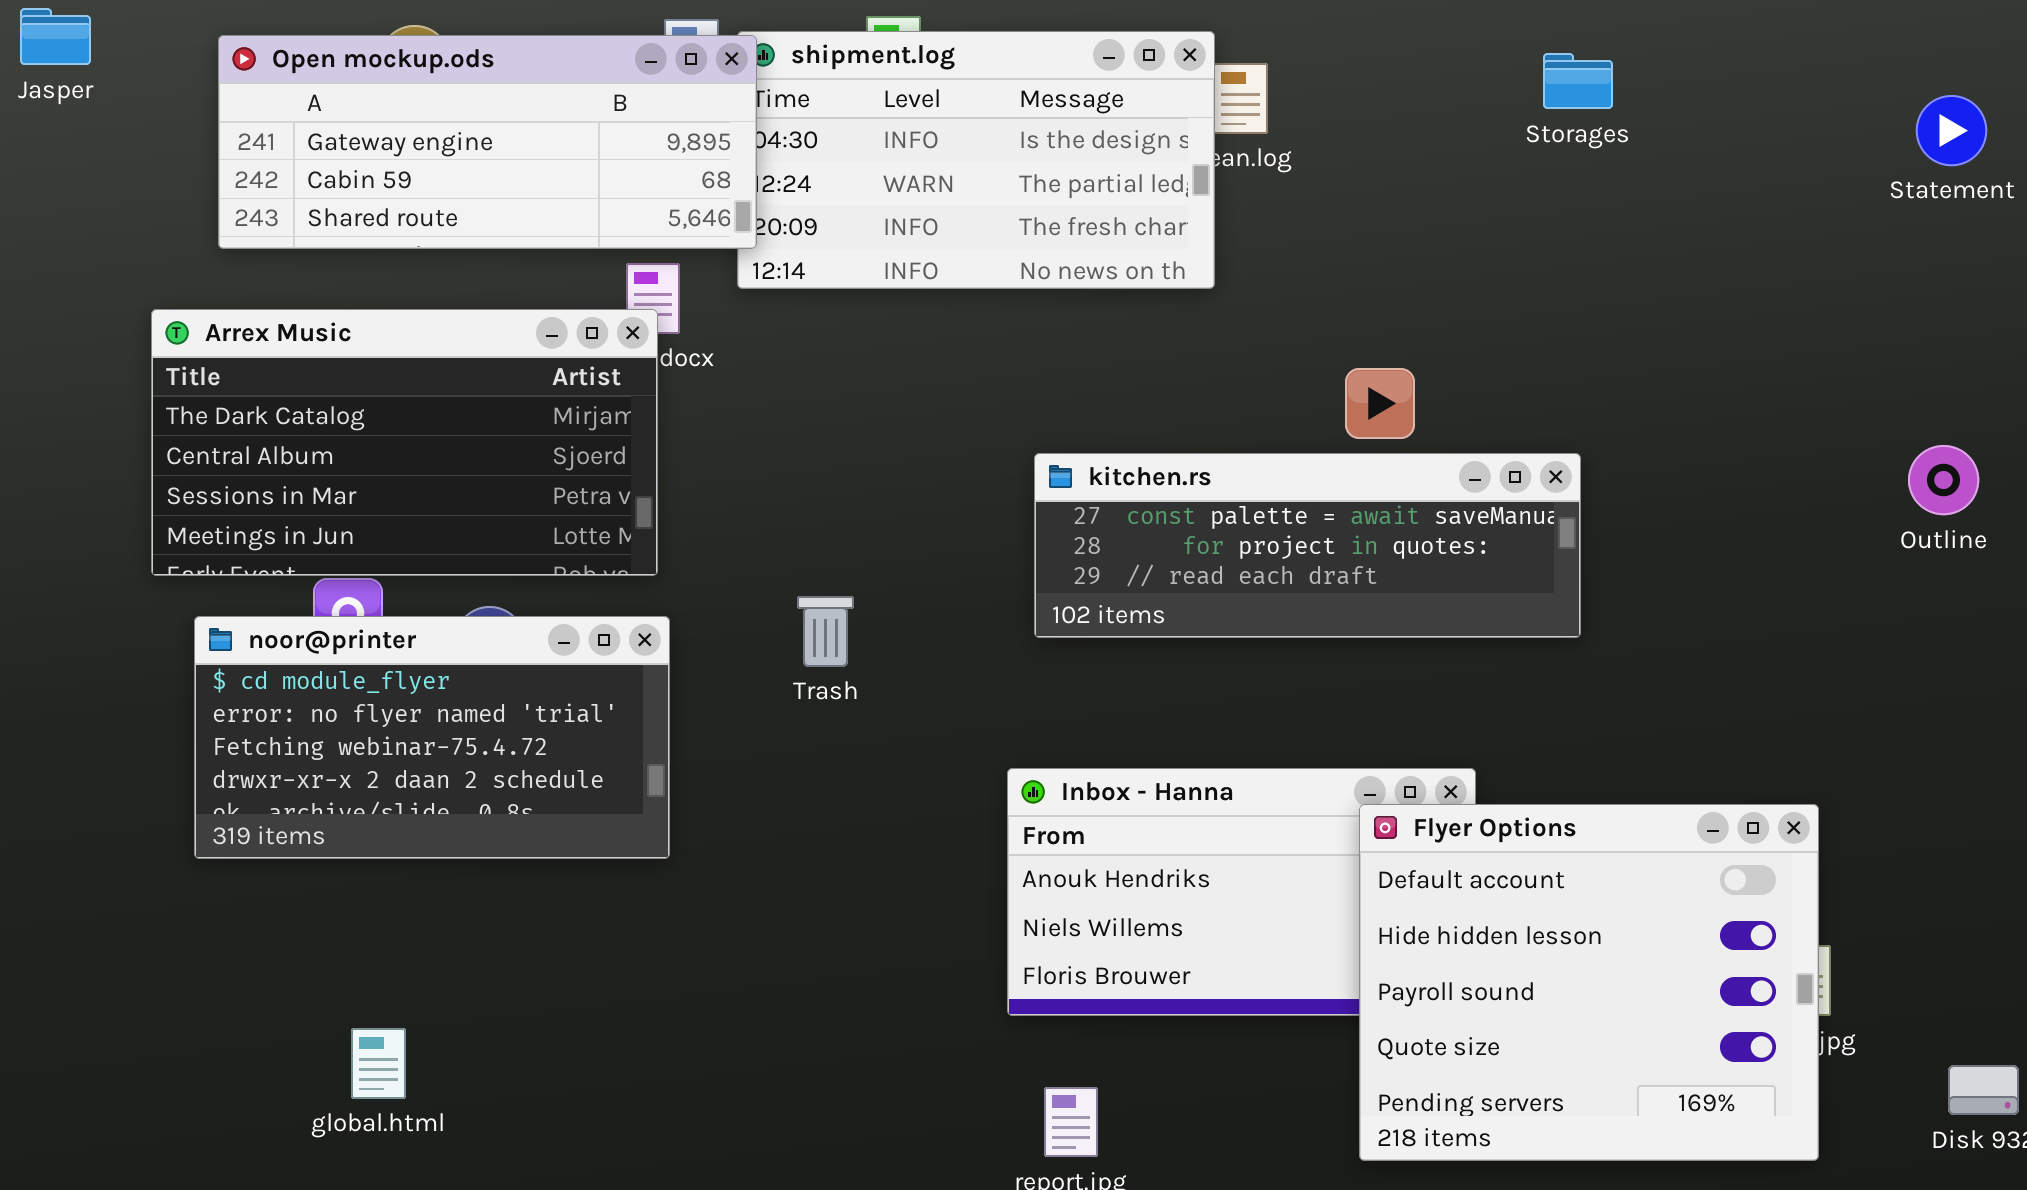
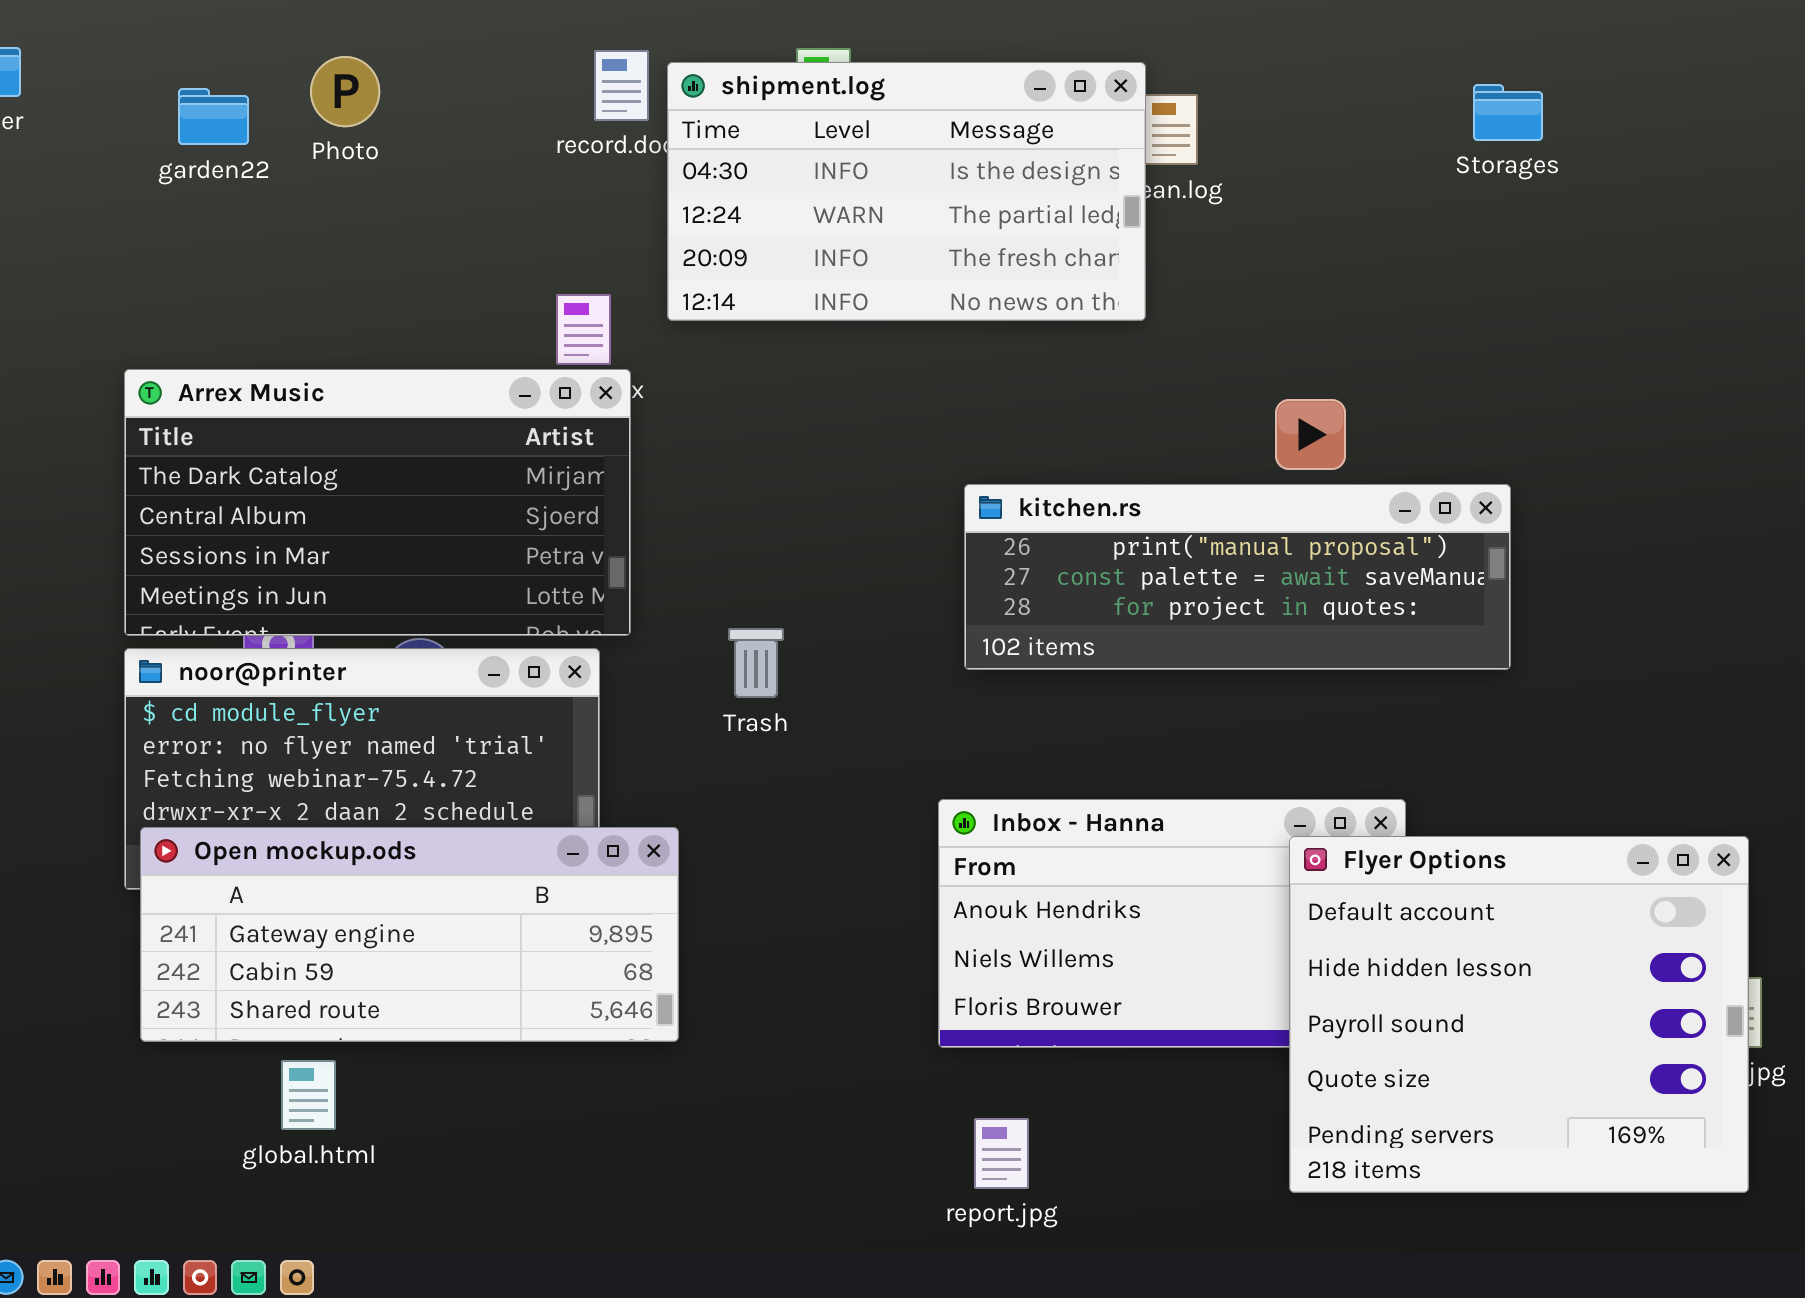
Open mockup.ods: [218,35,757,249] -> [140,827,679,1042], moved
Arrex Music: [151,309,658,576] -> [124,369,631,636], moved
kitchen.rs: [1034,453,1581,638] -> [964,484,1511,670], scrolled up 1 row

